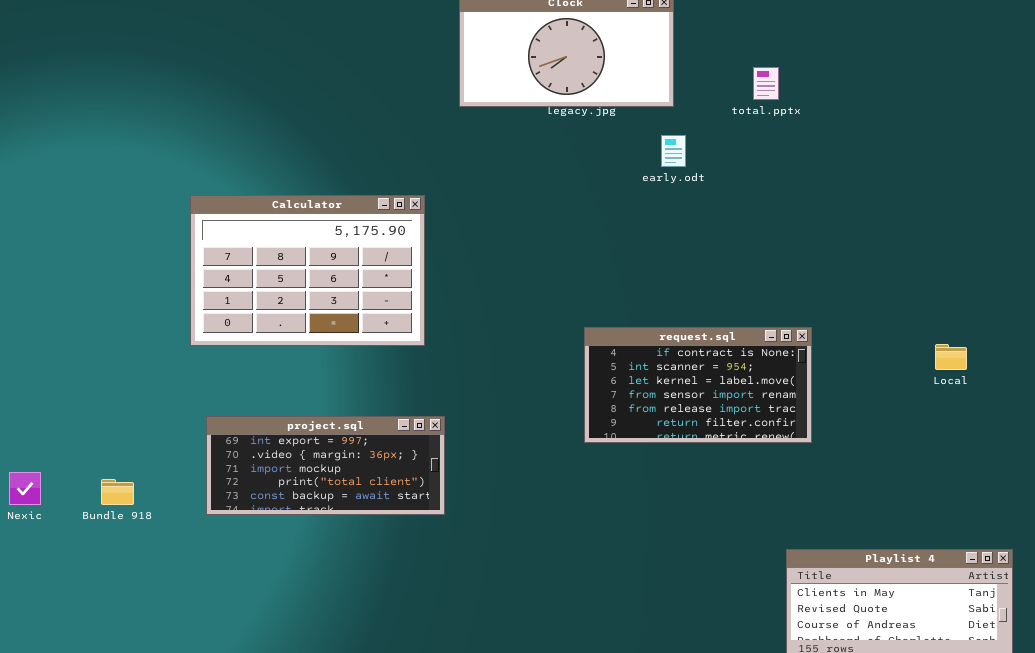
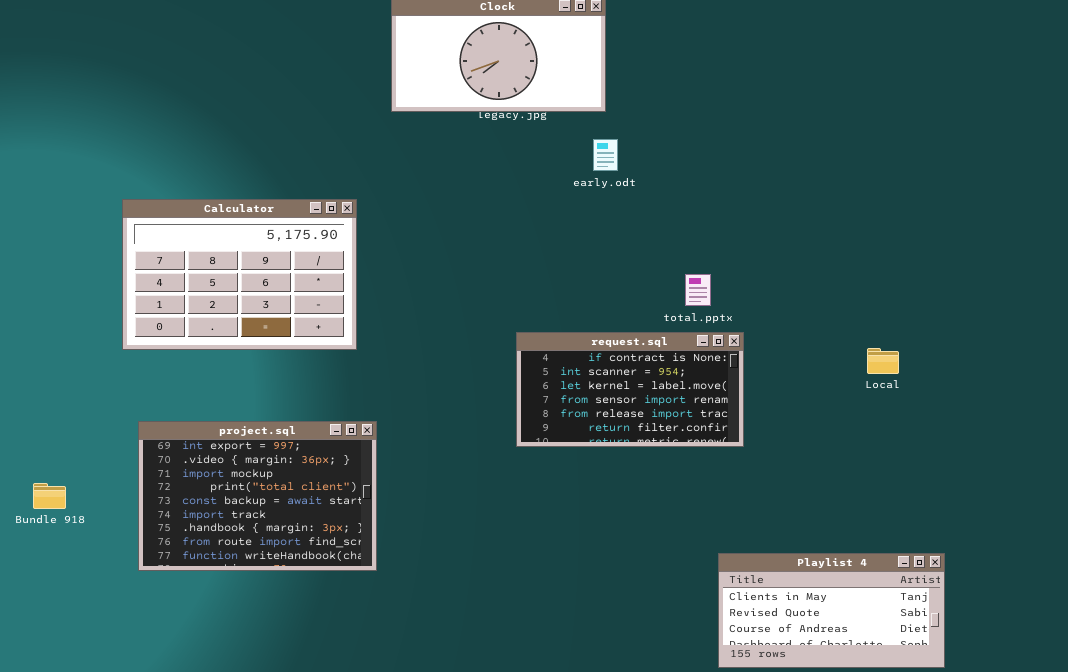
total.pptx: [753,67,779,100] -> [685,274,711,306], moved
project.sql: [206,416,445,515] -> [138,421,377,571], resized

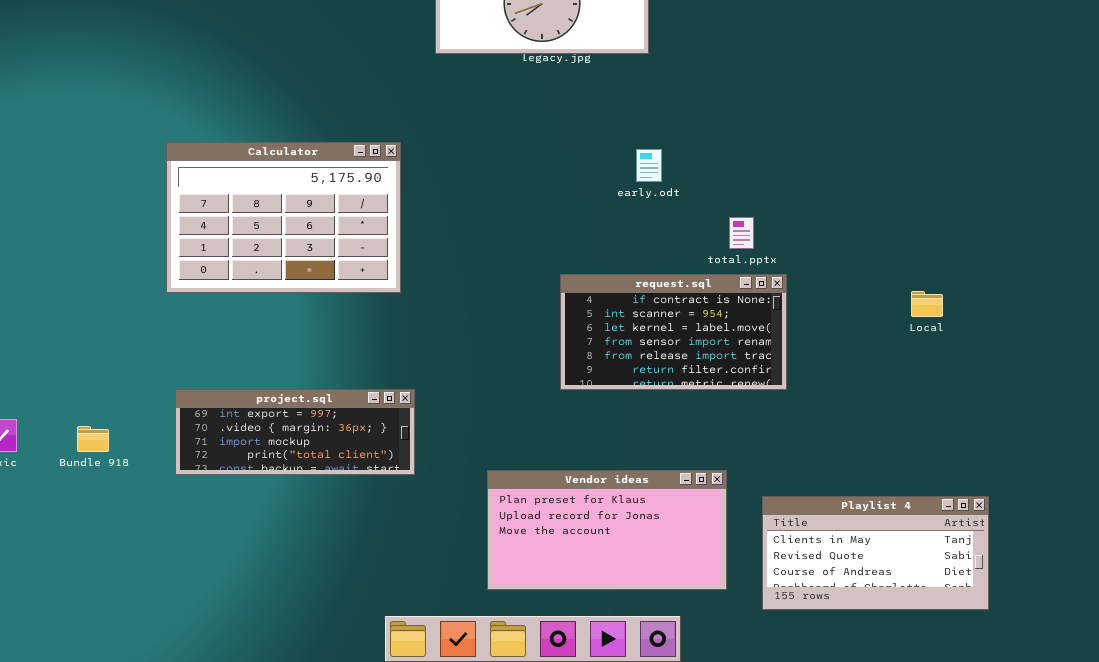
early.odt: [593,139,618,171] -> [636,149,662,182], moved
project.sql: [138,421,377,571] -> [175,389,415,475], moved, resized
Vendor ideas: none -> [487,470,727,590], opened

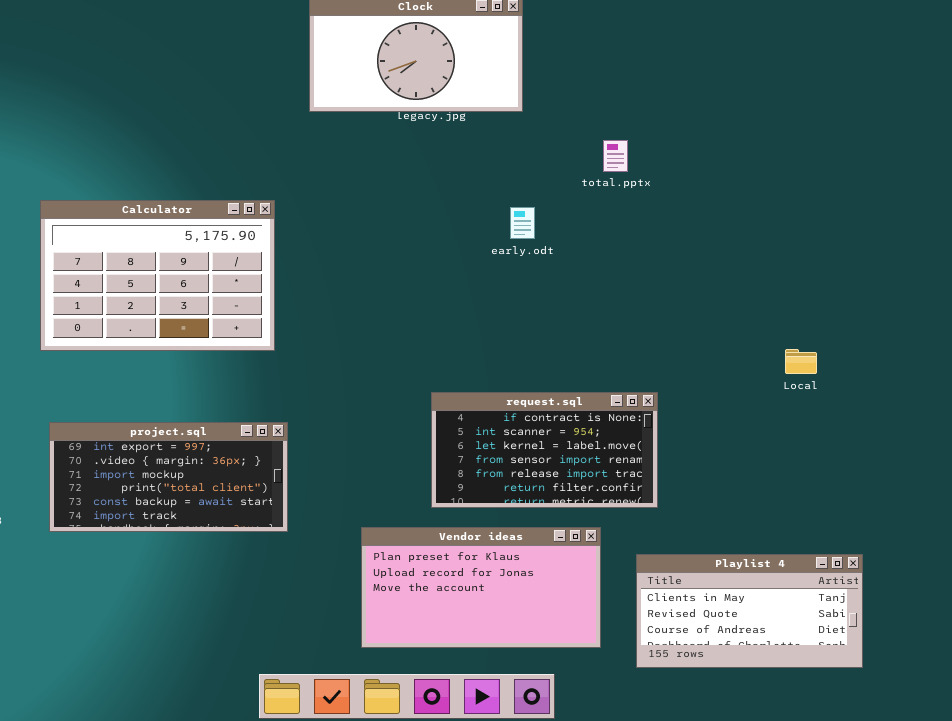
total.pptx: [729,217,754,249] -> [603,140,628,172], moved
request.sql: [560,274,787,390] -> [431,392,658,508], moved
project.sql: [175,389,415,475] -> [49,422,288,532], resized

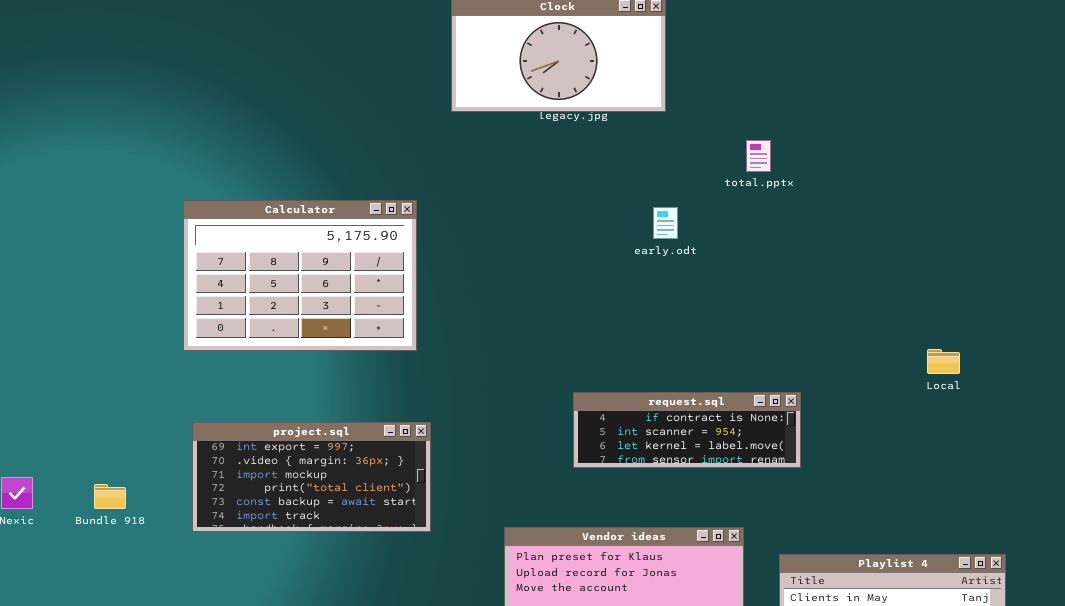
request.sql: [431,392,658,508] -> [573,392,801,468], resized

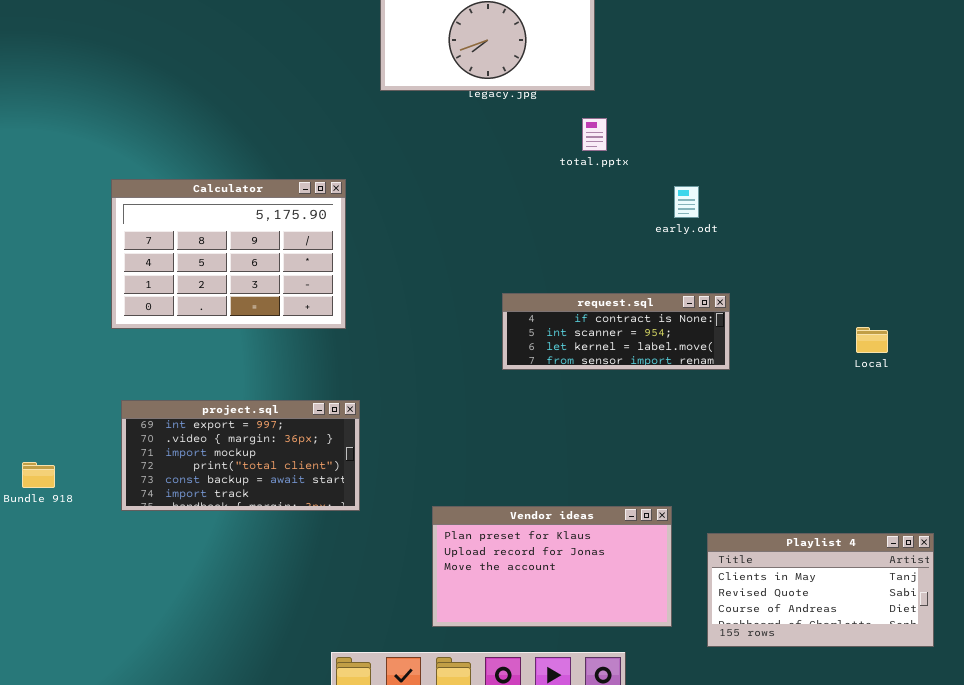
total.pptx: [746,140,771,172] -> [582,118,607,151], moved
early.odt: [653,207,678,239] -> [674,186,699,218], moved
request.sql: [573,392,801,468] -> [502,293,730,370], moved

